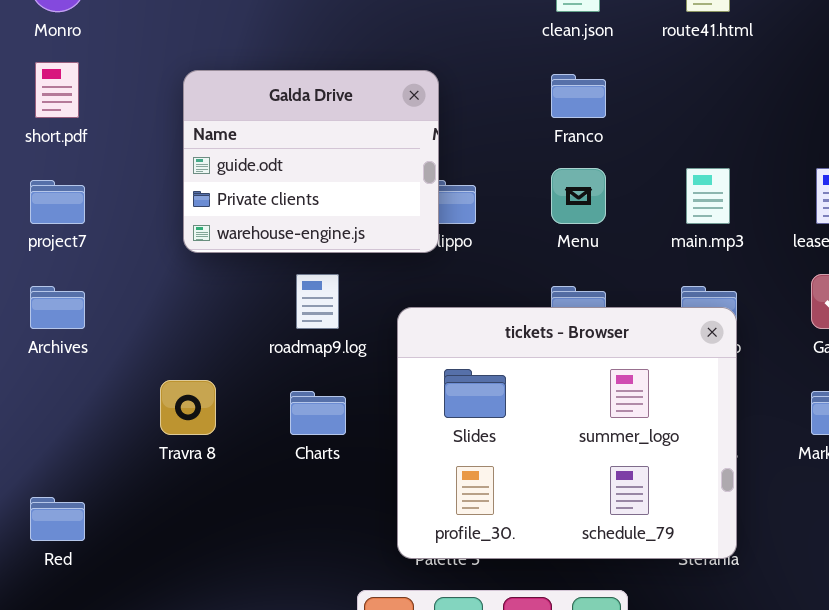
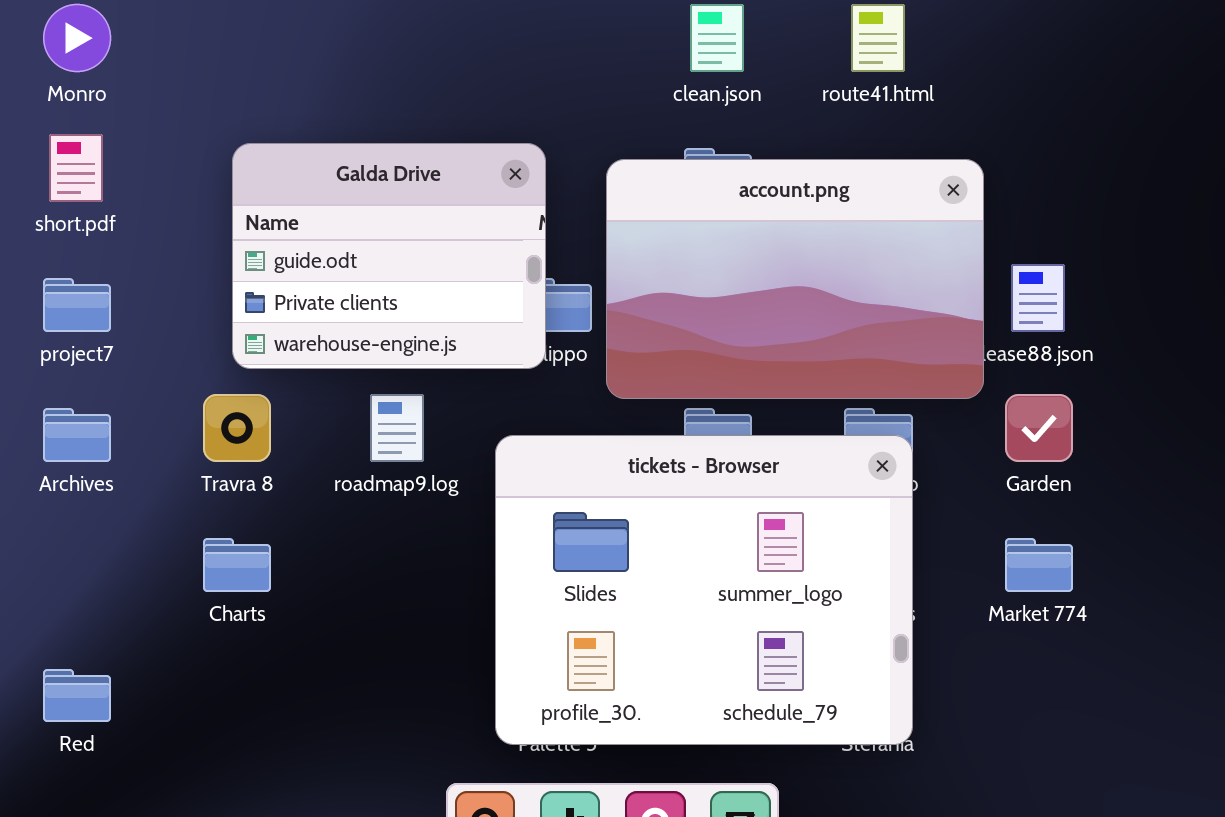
account.png: none -> [606,159,984,399], opened
Travra 8: [160,380,216,435] -> [203,394,271,462], moved
Charts: [290,391,346,435] -> [203,538,271,592], moved

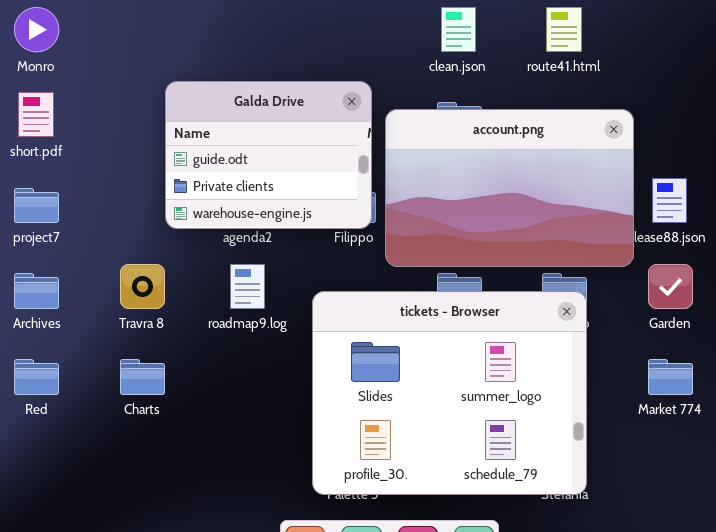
Galda Drive: [232,143,546,369] -> [165,81,372,229], moved
Red: [43,669,111,722] -> [14,359,59,395], moved

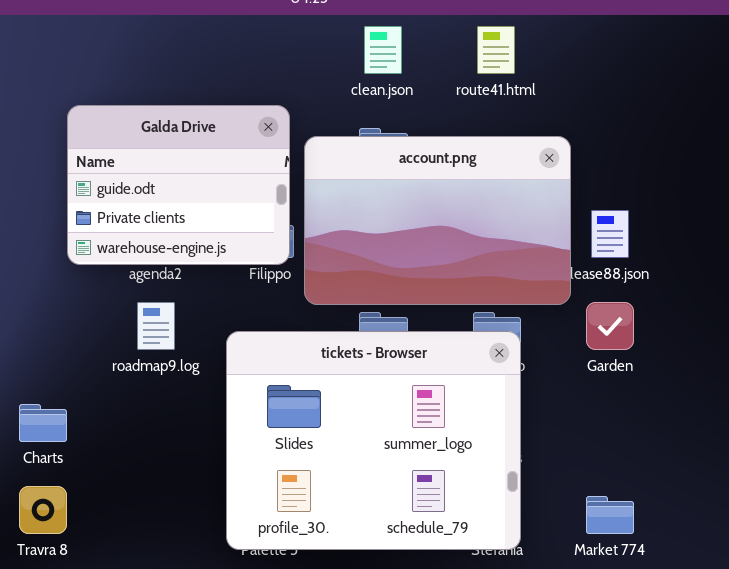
Travra 8: [120,264,165,309] -> [19,486,67,534], moved
Market 774: [648,359,693,395] -> [586,496,634,534], moved

